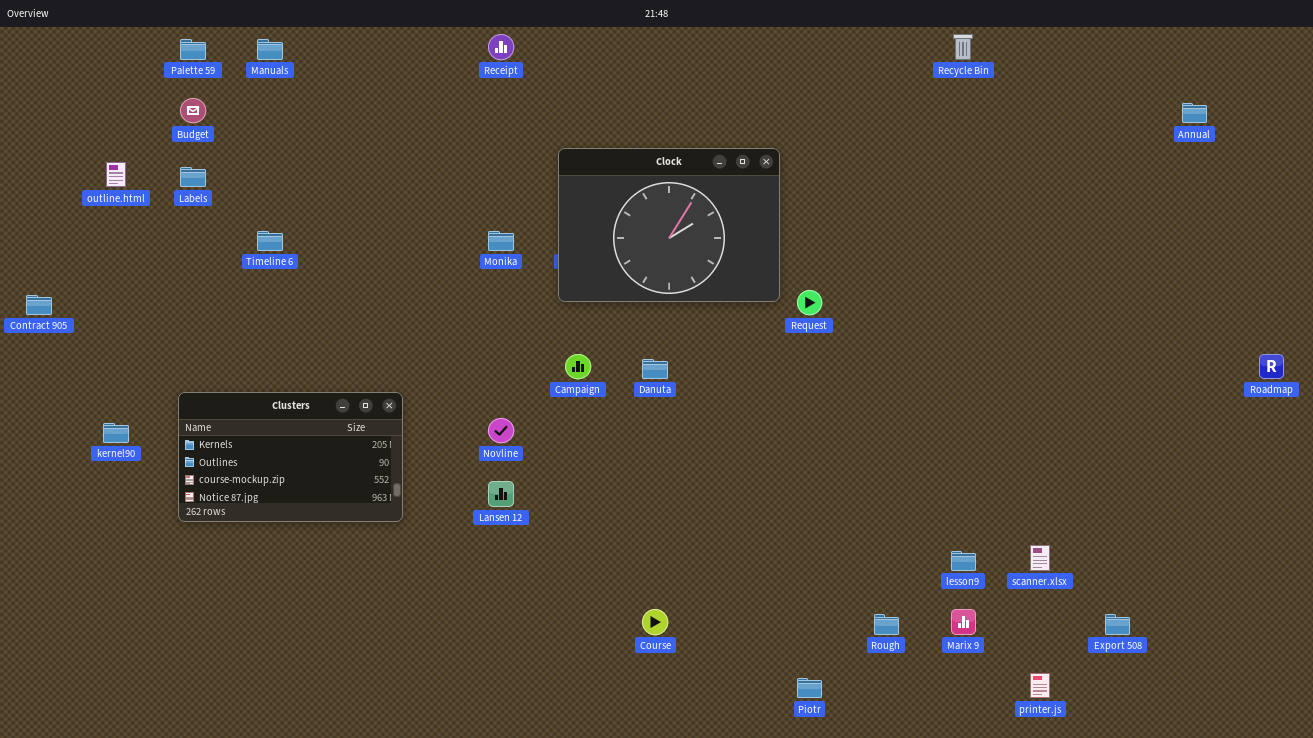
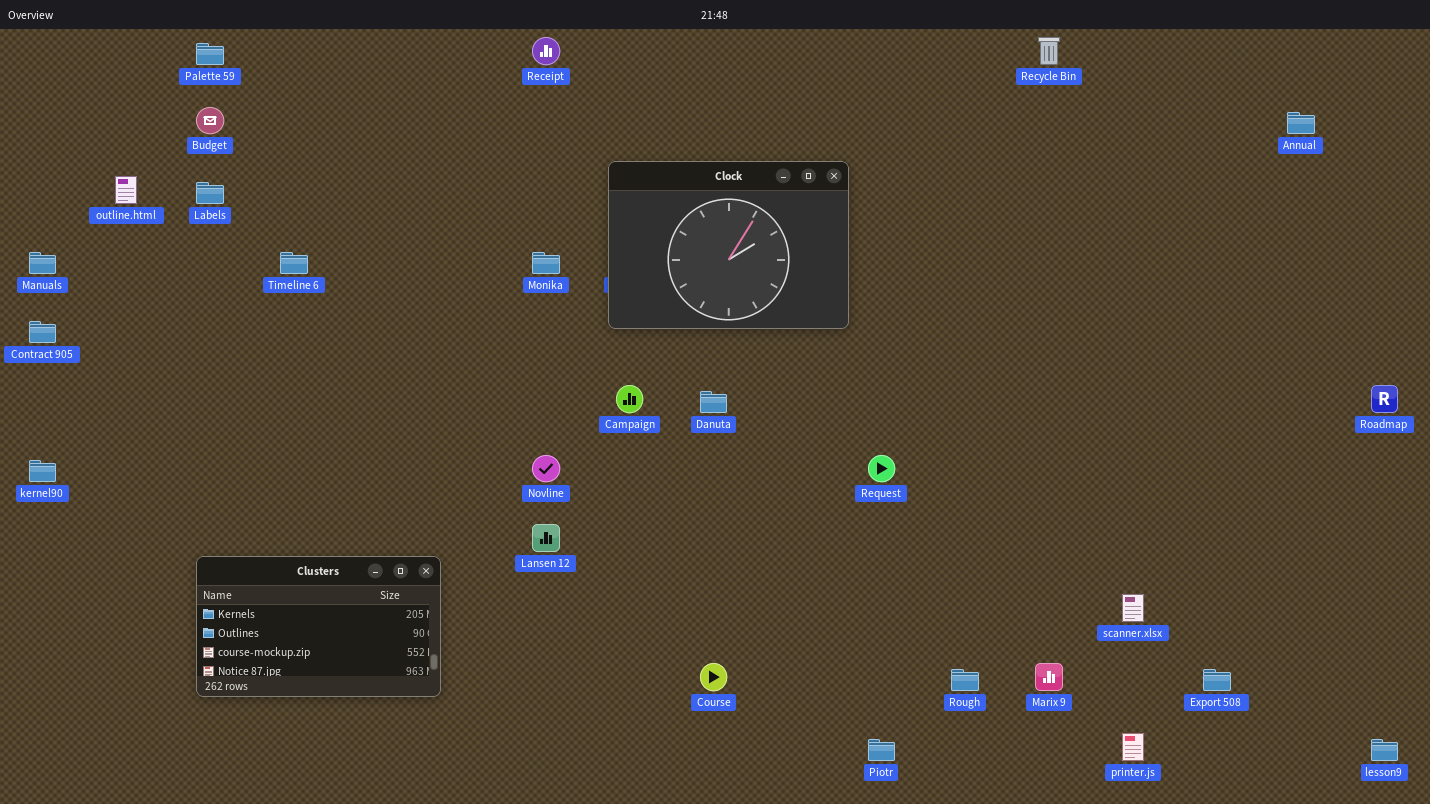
Manuals: [257,39,283,60] -> [29,252,56,274], moved
Request: [797,290,822,315] -> [868,455,895,482], moved
Clusters: [178,392,403,522] -> [196,556,441,697], moved
kernel90: [103,423,129,443] -> [29,460,56,482], moved
lesson9: [951,551,976,571] -> [1371,739,1398,761], moved

